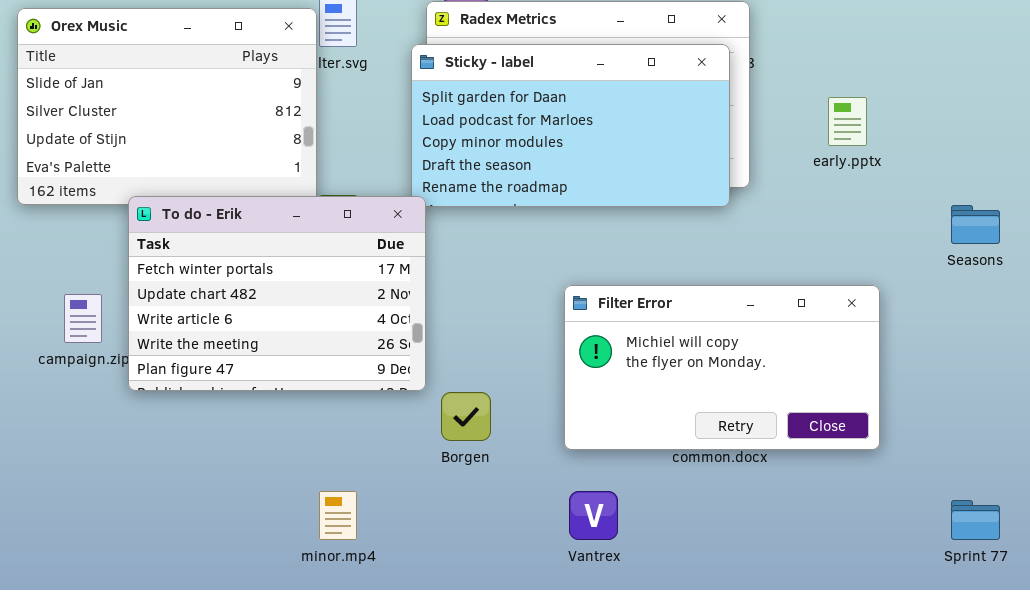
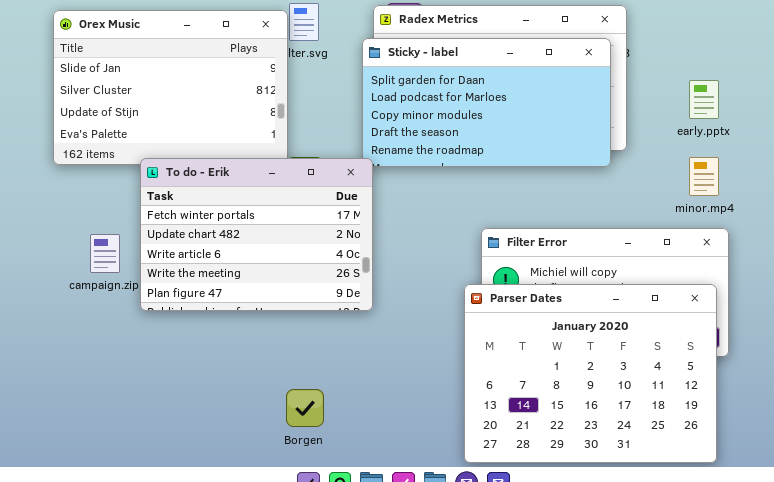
Parser Dates: none -> [464,284,717,463], opened
Borgen: [441,392,491,441] -> [286,389,324,427], moved
minor.mp4: [319,491,357,540] -> [689,157,719,196], moved

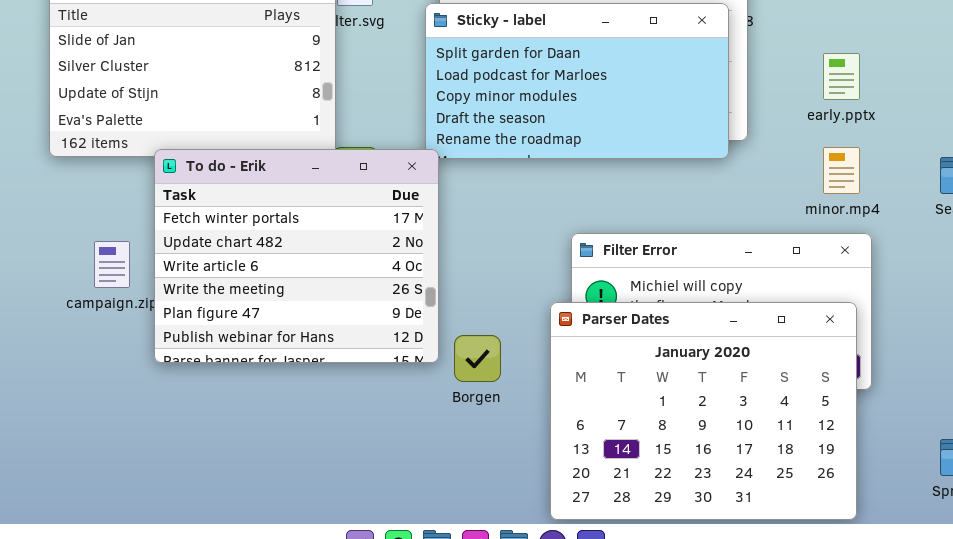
To do - Erik: [140,158,373,311] -> [154,149,439,363], resized
Borgen: [286,389,324,427] -> [454,335,501,382], moved

